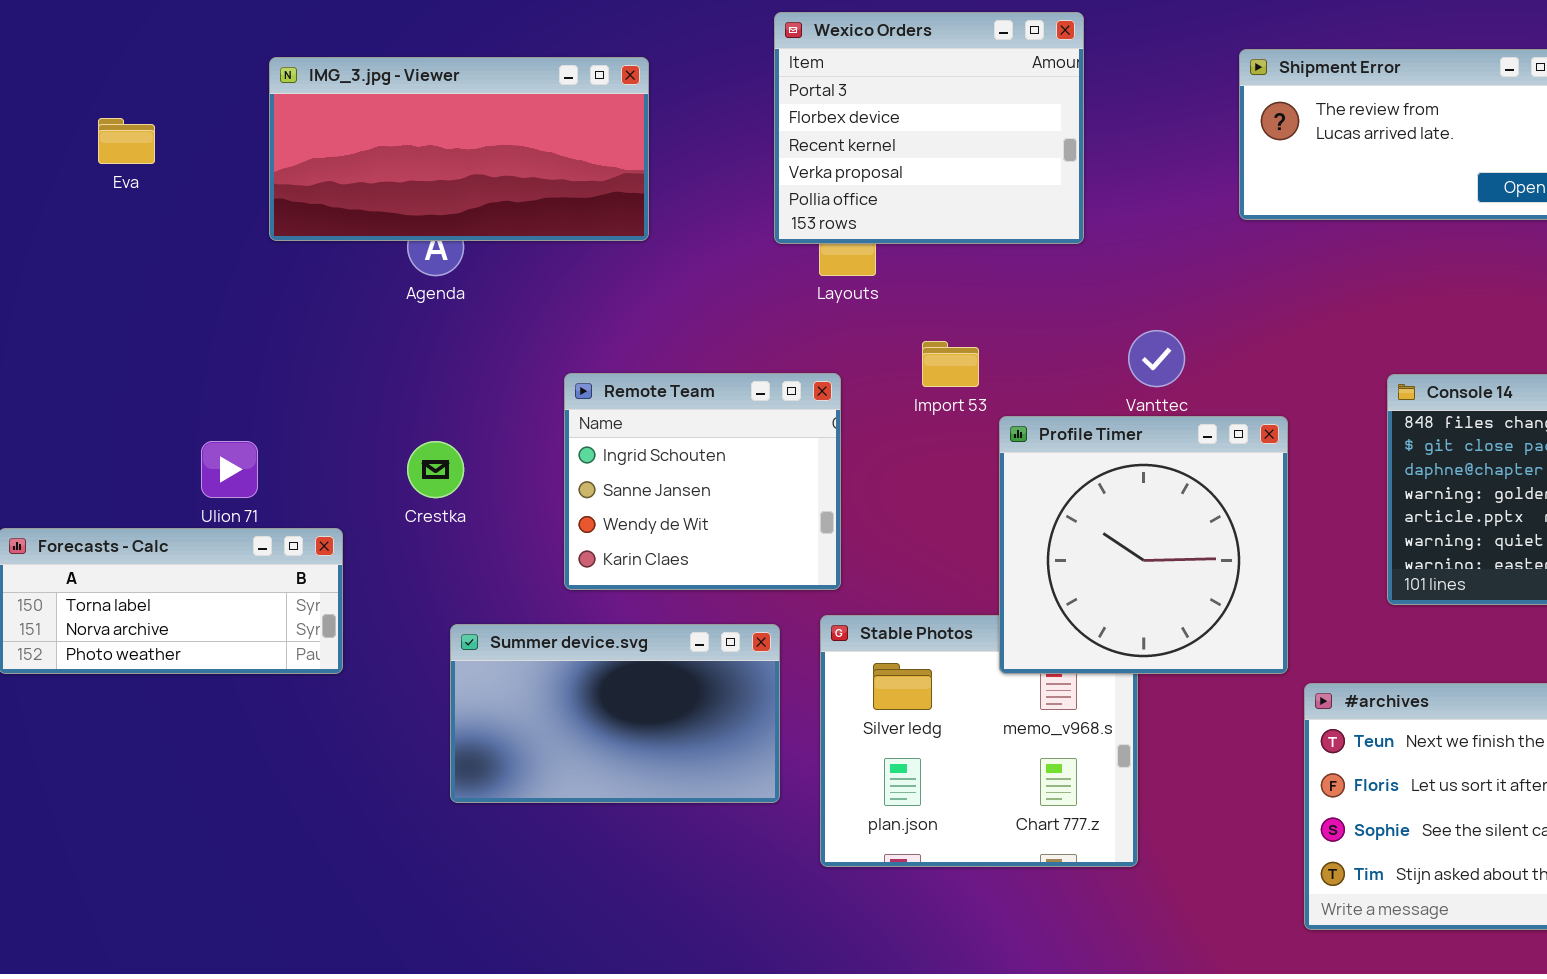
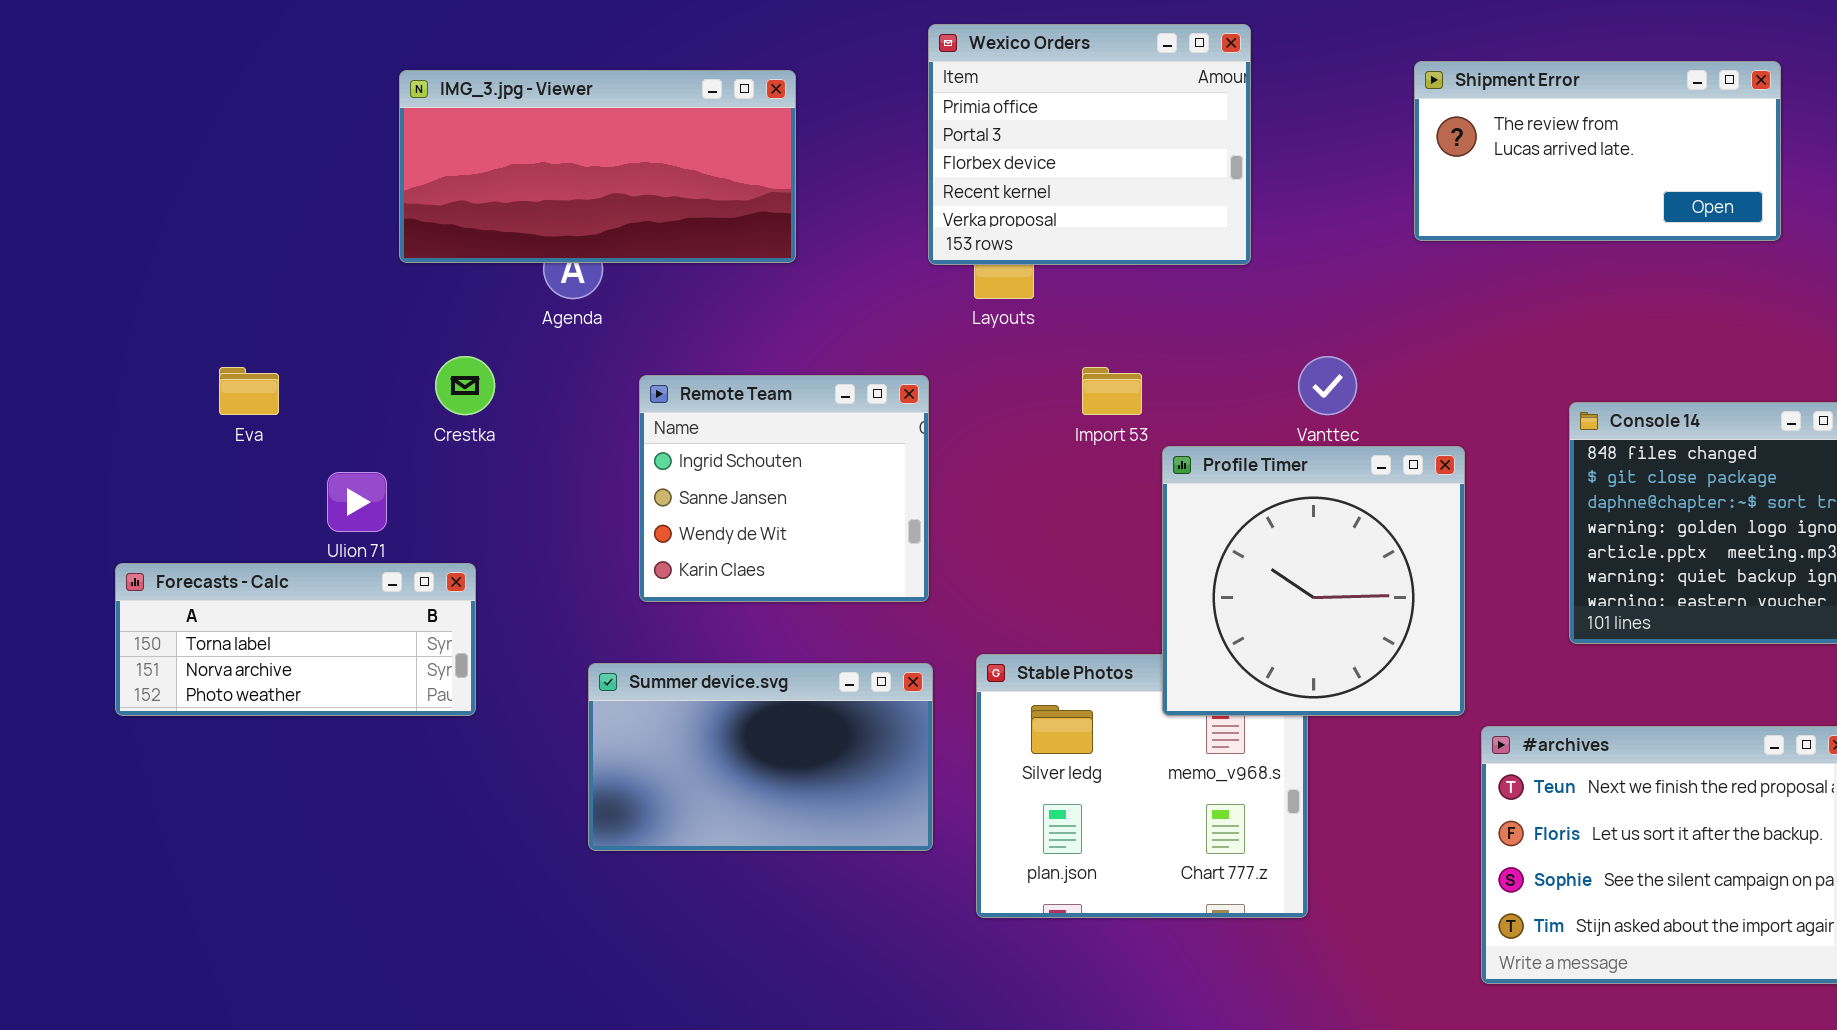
Wexico Orders: [774,12,1084,244] -> [928,24,1251,265], scrolled up 1 row
Eva: [98,118,155,164] -> [219,367,279,415], moved
Remote Team: [564,373,841,590] -> [639,375,929,602], moved
Crestka: [407,441,464,498] -> [435,356,495,415], moved

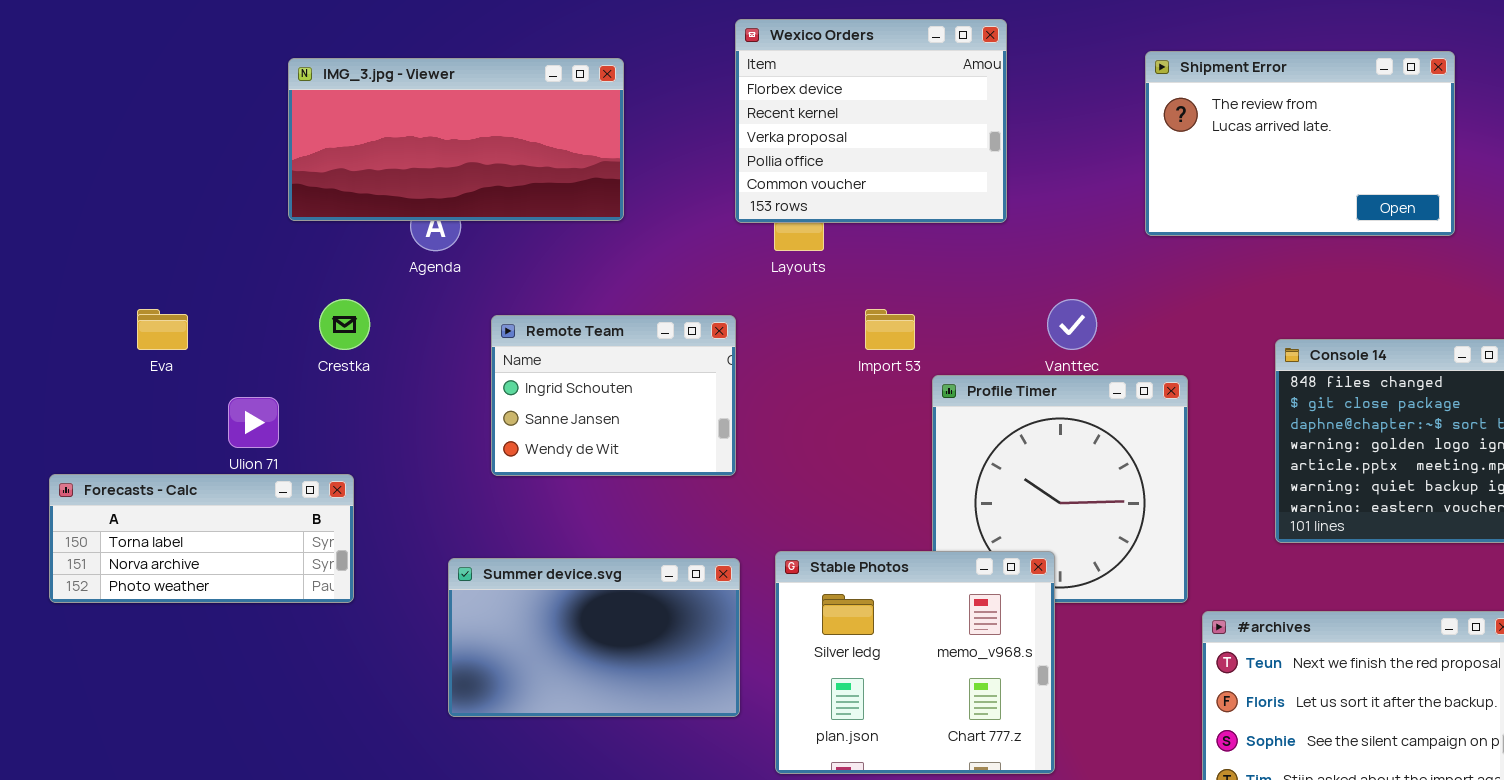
Wexico Orders: [928,24,1251,265] -> [735,19,1007,223], scrolled down 2 rows
Shipment Error: [1414,61,1781,241] -> [1145,51,1455,236], resized
Remote Team: [639,375,929,602] -> [491,315,736,476], resized
Stable Photos: [976,654,1308,918] -> [775,551,1055,774], raised

